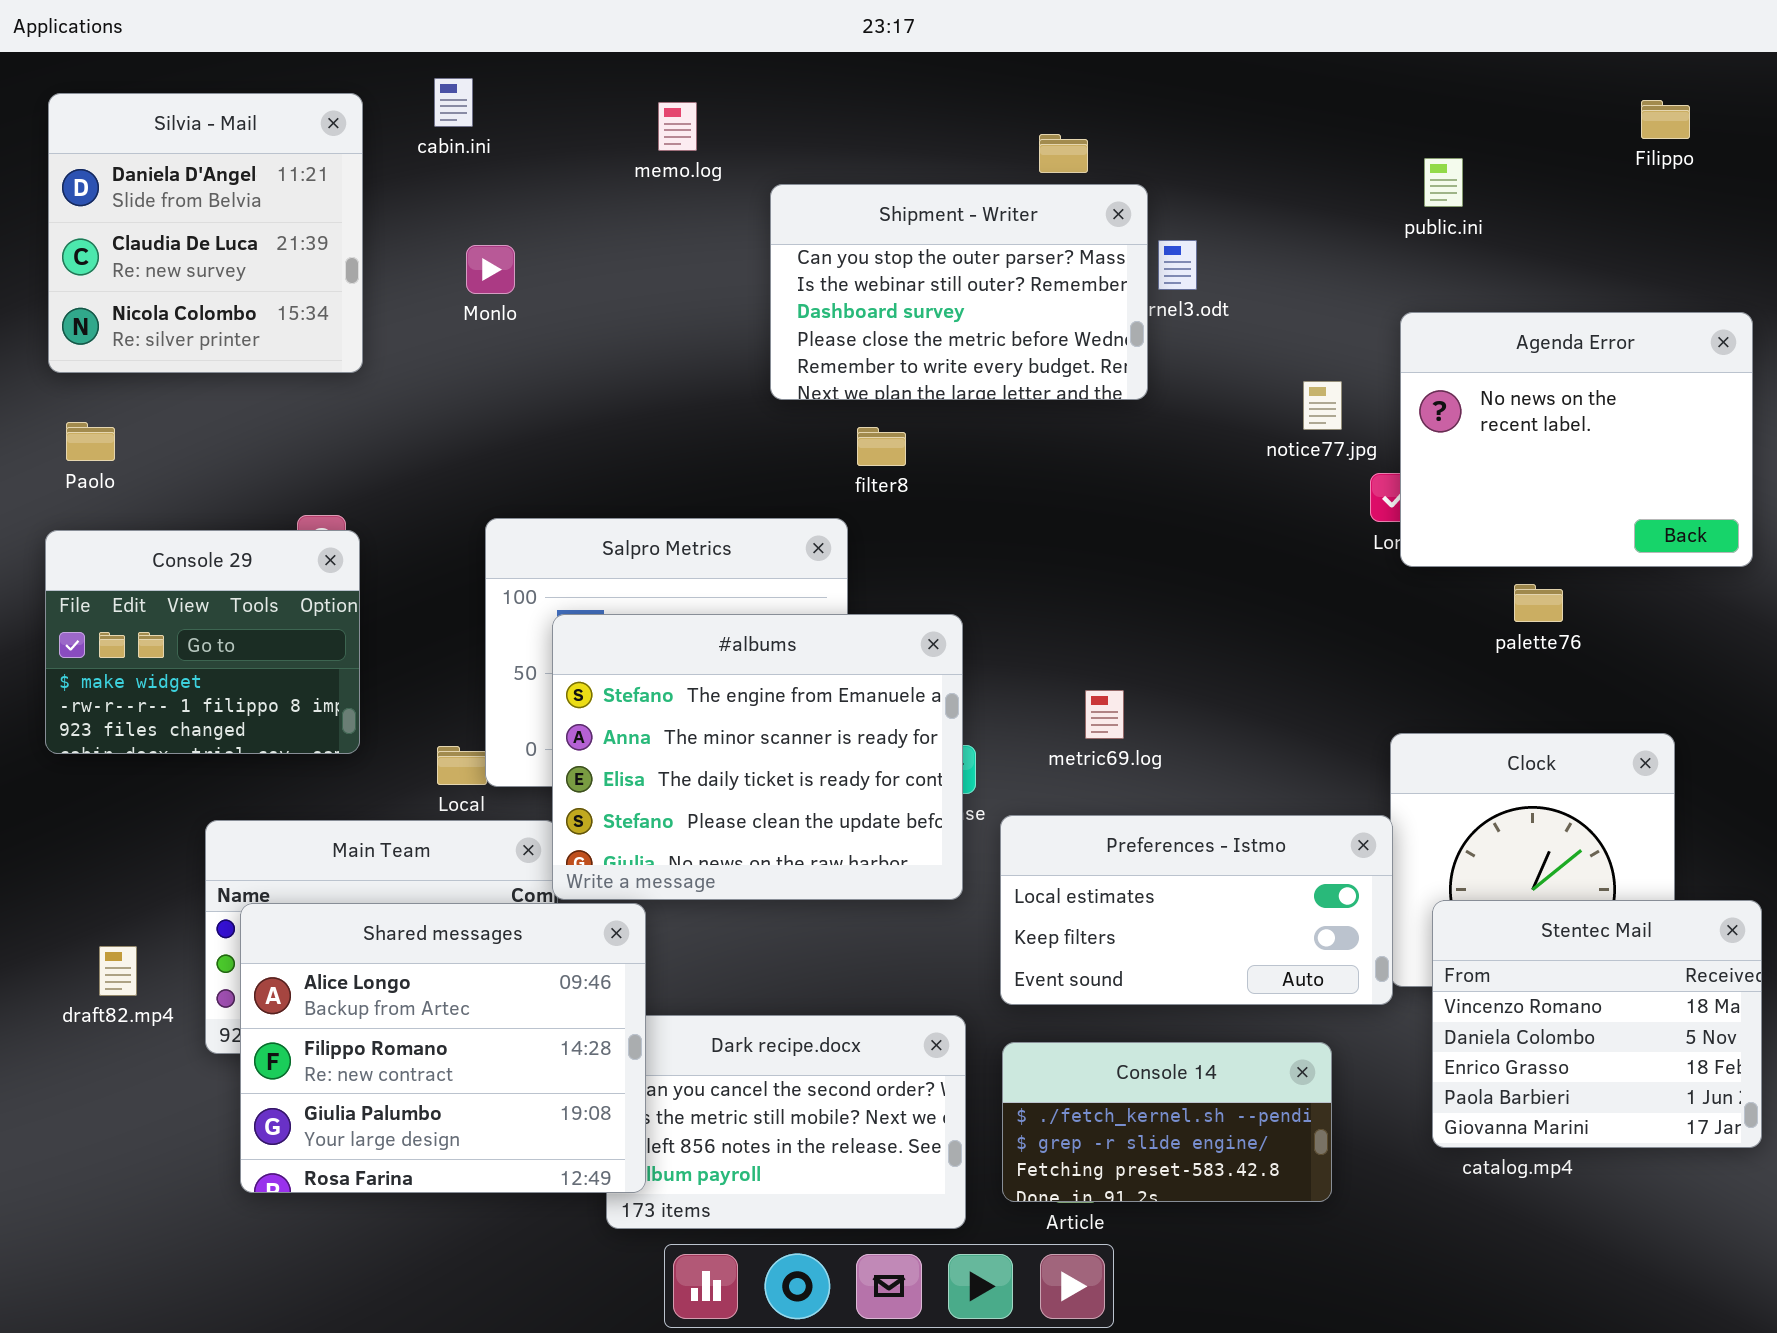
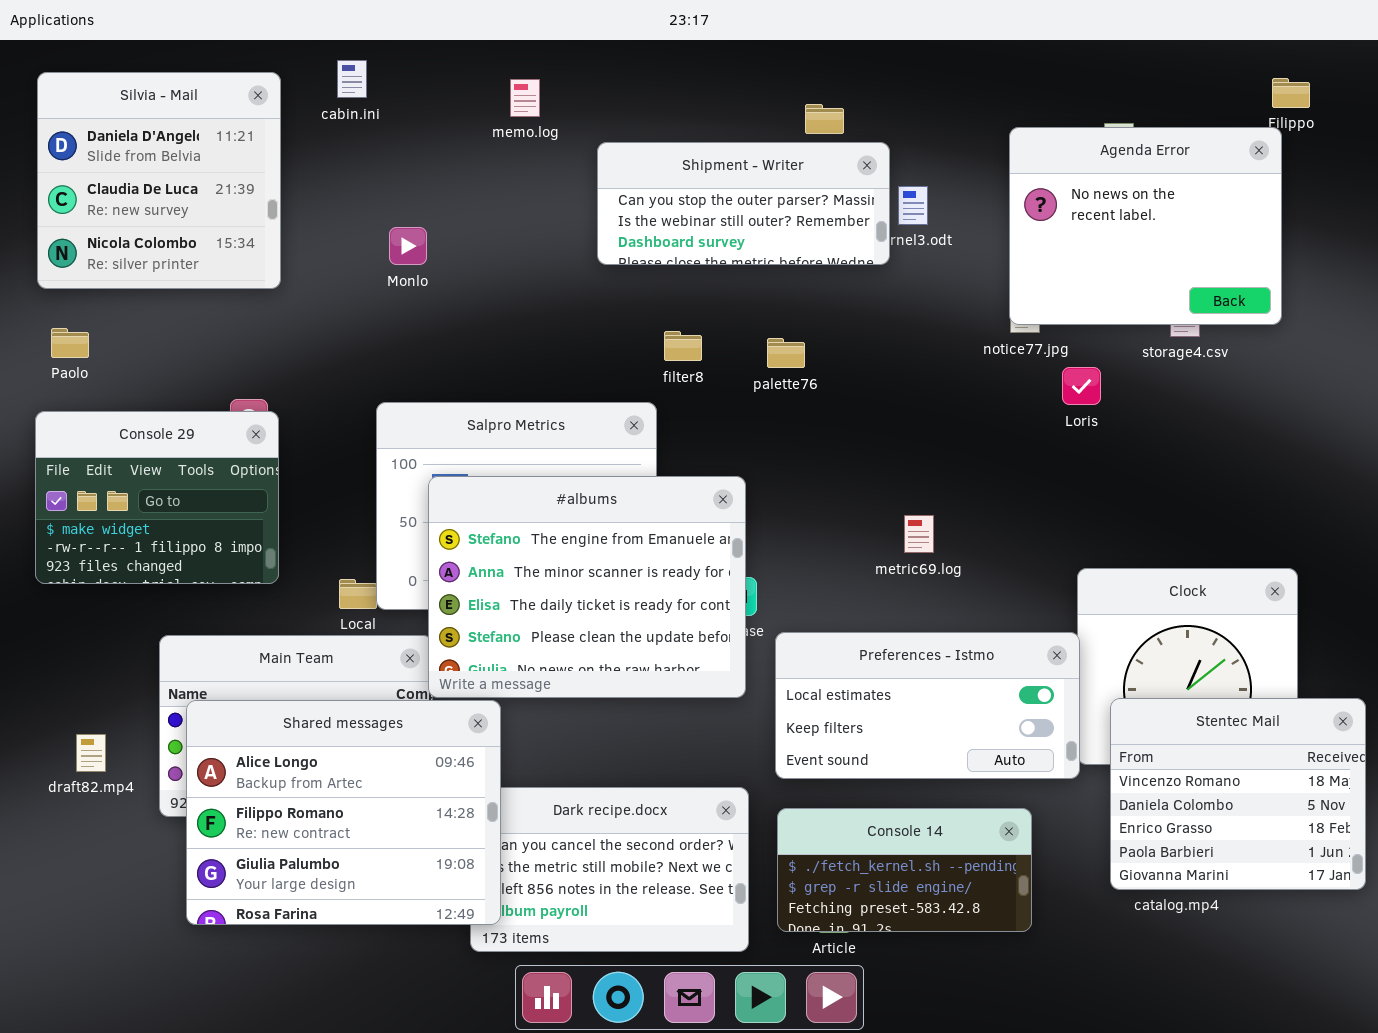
Shipment - Writer: [770,184,1148,400] -> [597,142,890,265], resized
Monlo: [466,245,515,294] -> [389,227,427,265], moved
Agenda Error: [1400,312,1753,567] -> [1009,127,1282,325], moved
palette76: [1514,584,1563,622] -> [767,338,805,368], moved
metric69.log: [1085,690,1124,739] -> [904,515,934,553], moved

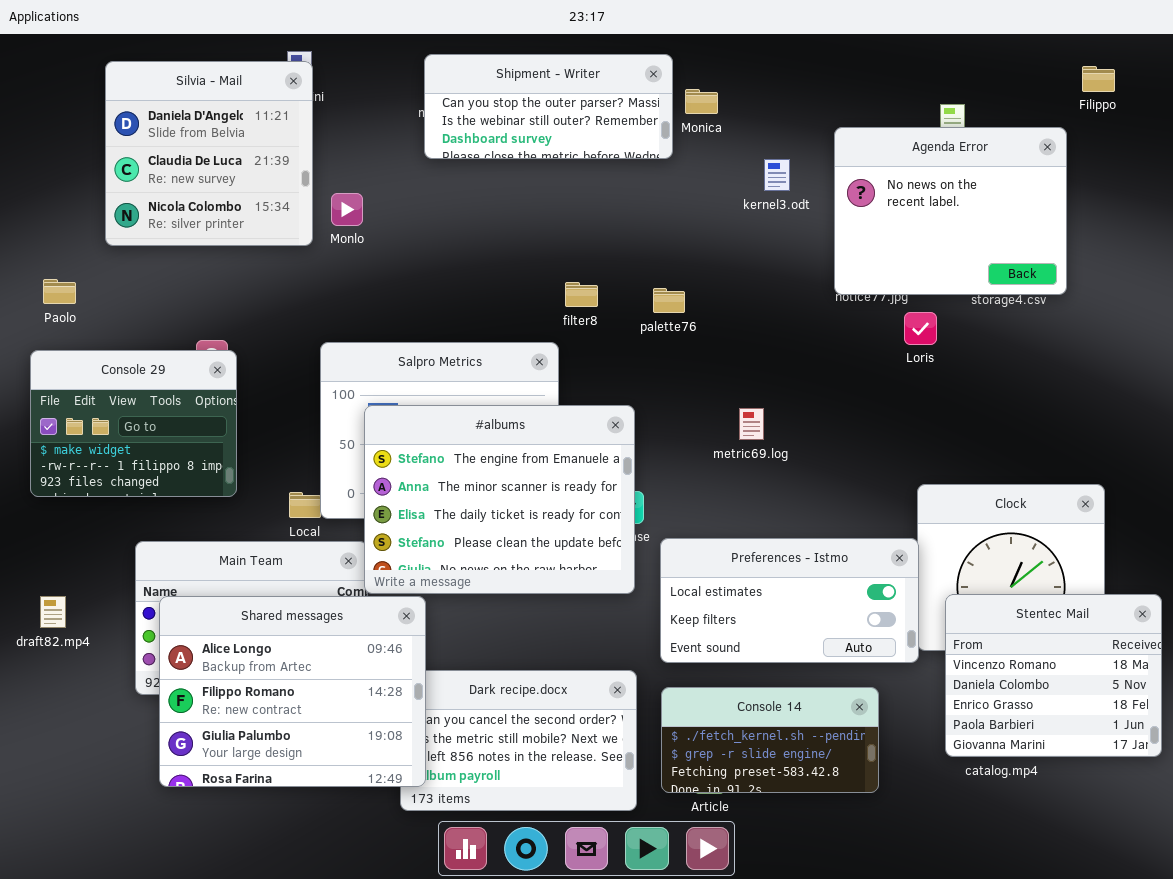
Silvia - Mail: [37,72,281,289] -> [105,61,313,246], moved
Agenda Error: [1009,127,1282,325] -> [834,127,1067,295], moved
Shipment - Writer: [597,142,890,265] -> [424,54,673,159], moved
metric69.log: [904,515,934,553] -> [739,408,764,440], moved
draft82.mp4: [76,734,106,772] -> [40,596,66,628], moved

